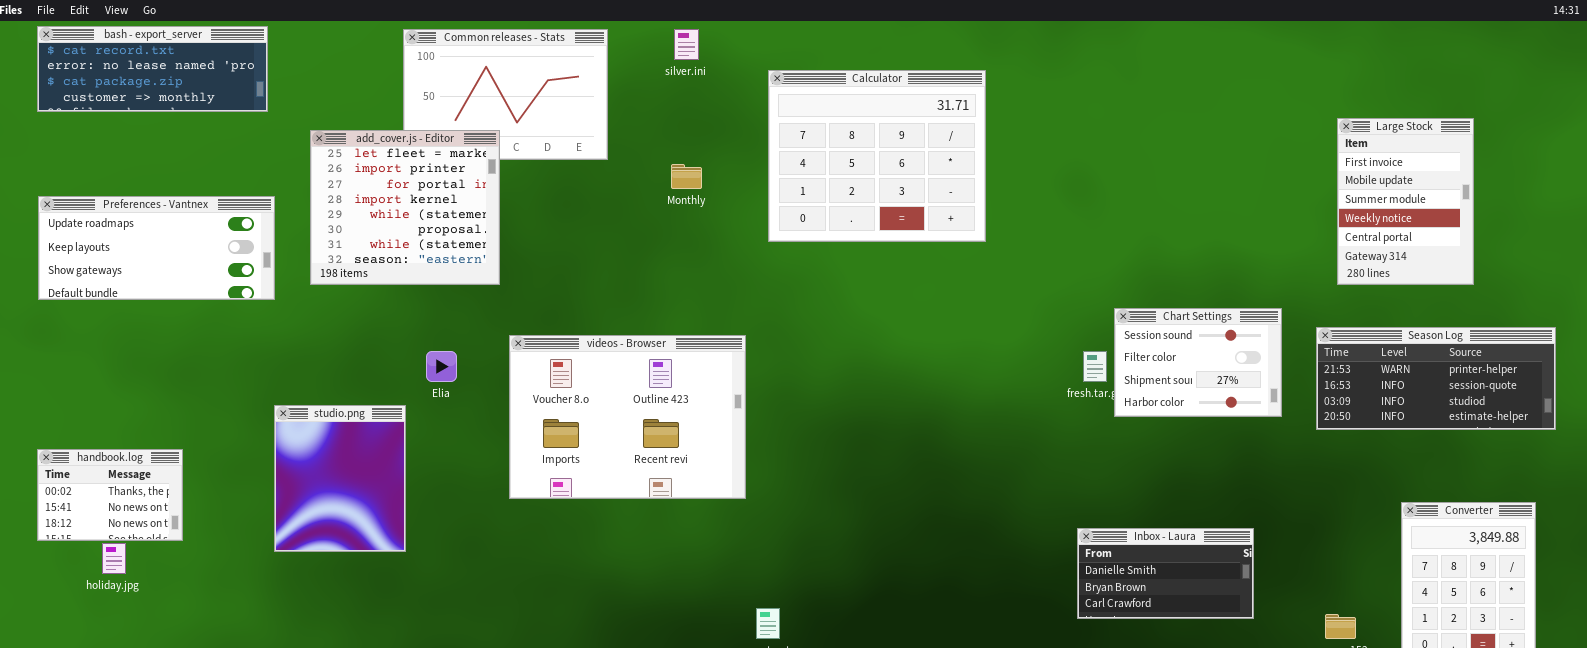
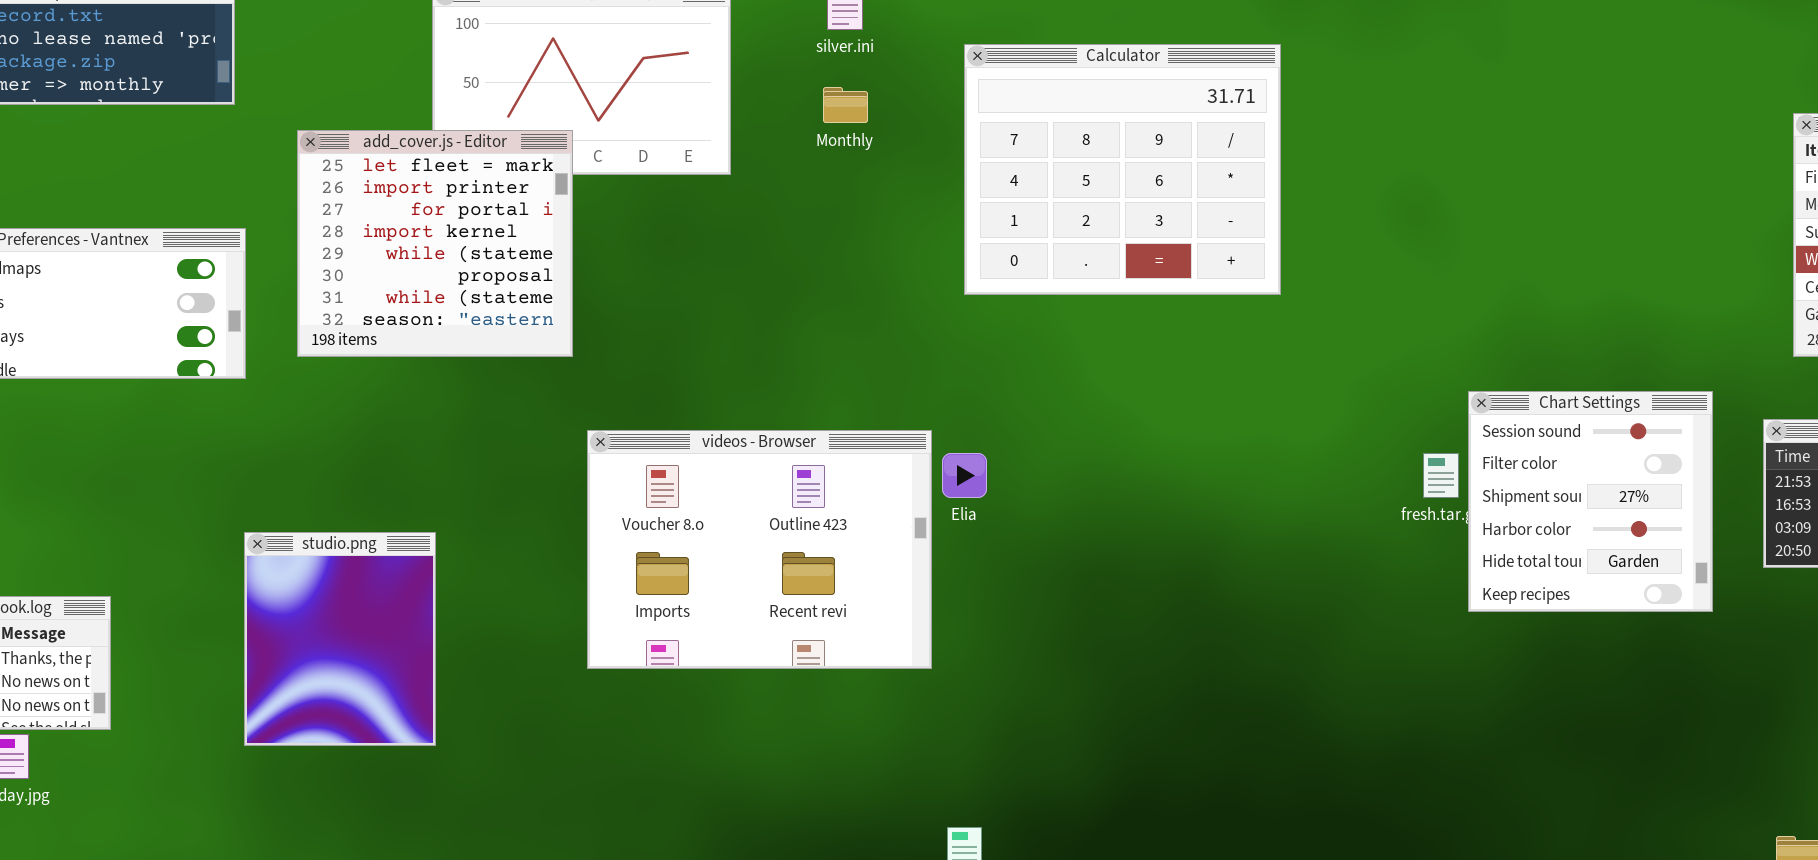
Monthly: [671,164,702,189] -> [823,87,868,123], moved
Chart Settings: [1114,308,1282,417] -> [1468,391,1713,612], resized
Elia: [426,351,457,382] -> [942,453,987,498], moved
Inbox - Laura: [1077,528,1254,619] -> none, closed

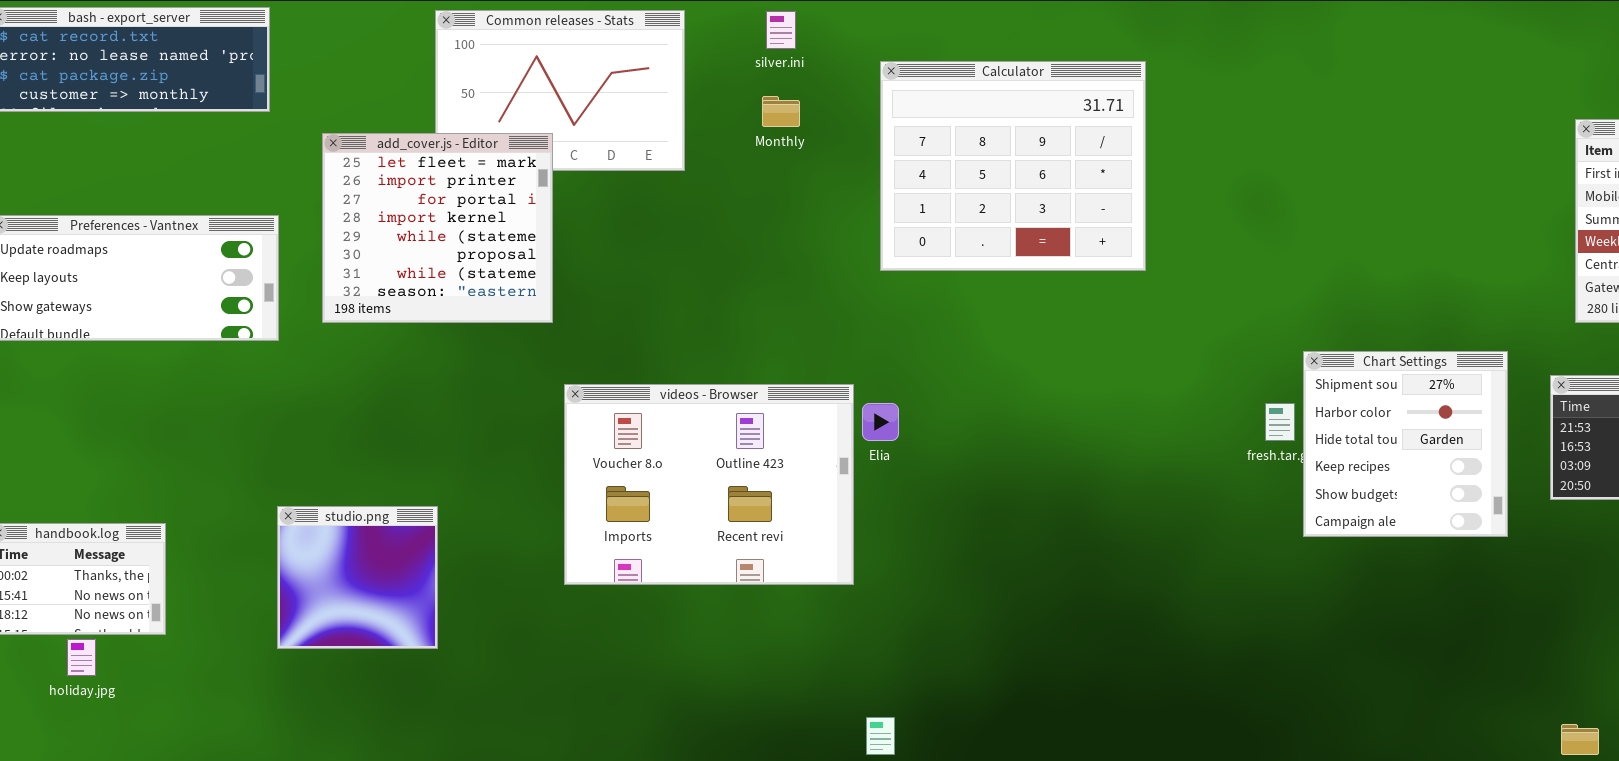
Chart Settings: [1468,391,1713,612] -> [1303,351,1508,537], scrolled down 2 rows
studio.png: [244,532,436,746] -> [277,506,438,649], resized

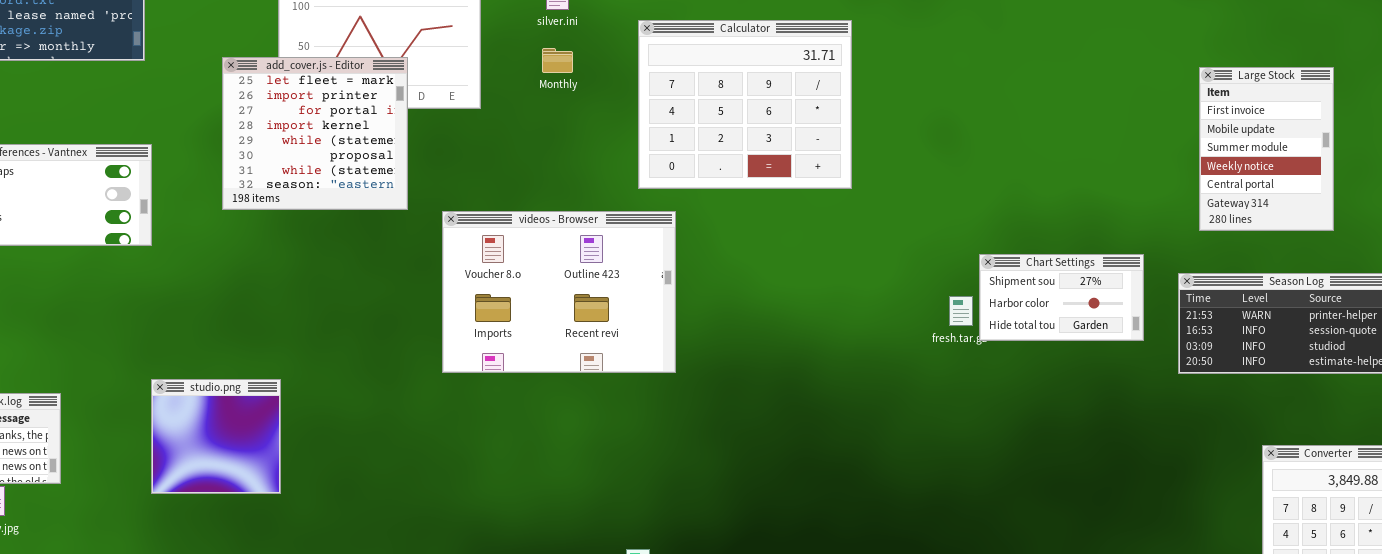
add_cover.js - Editor: [322,133,553,323] -> [222,57,408,210], moved
Chart Settings: [1303,351,1508,537] -> [979,254,1144,341], resized
videos - Browser: [564,384,854,585] -> [442,211,676,373], moved

